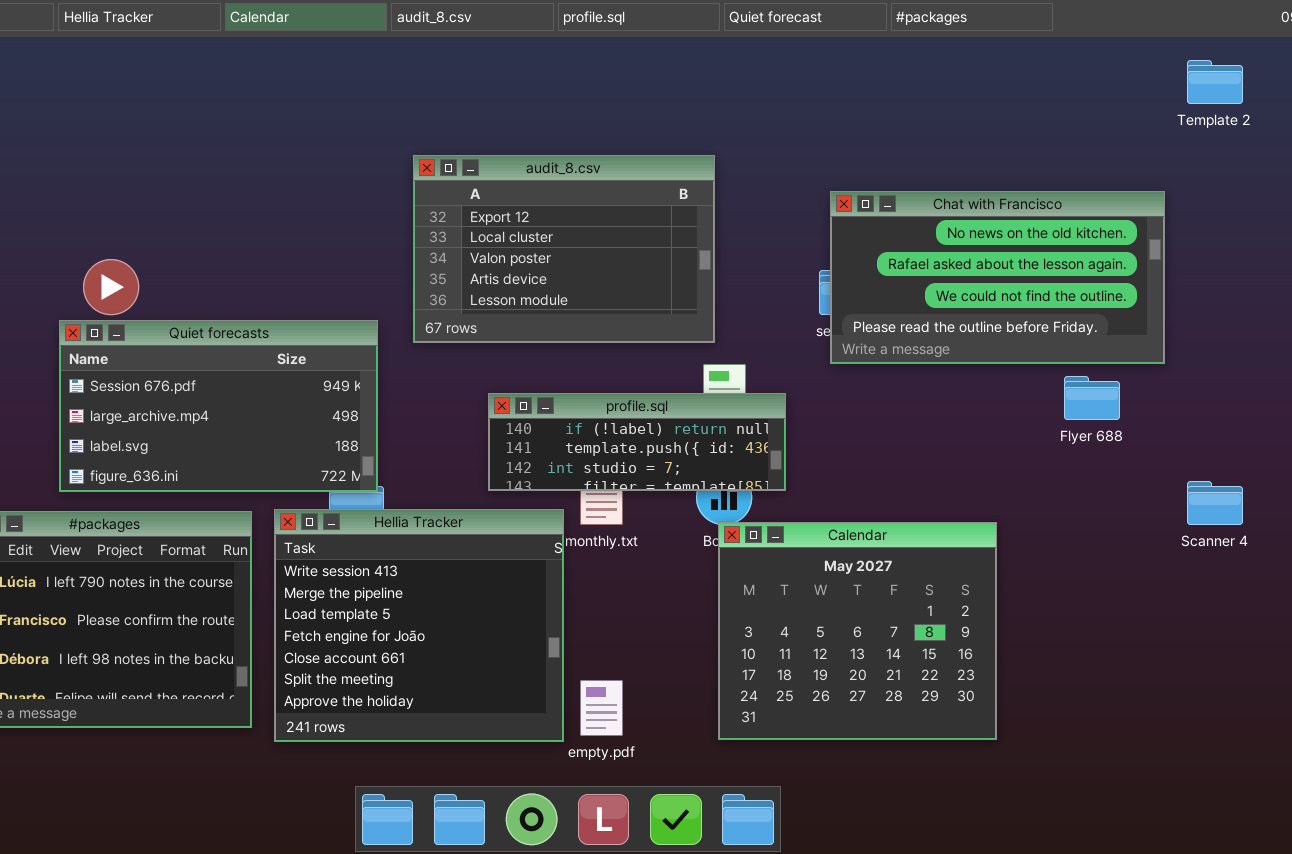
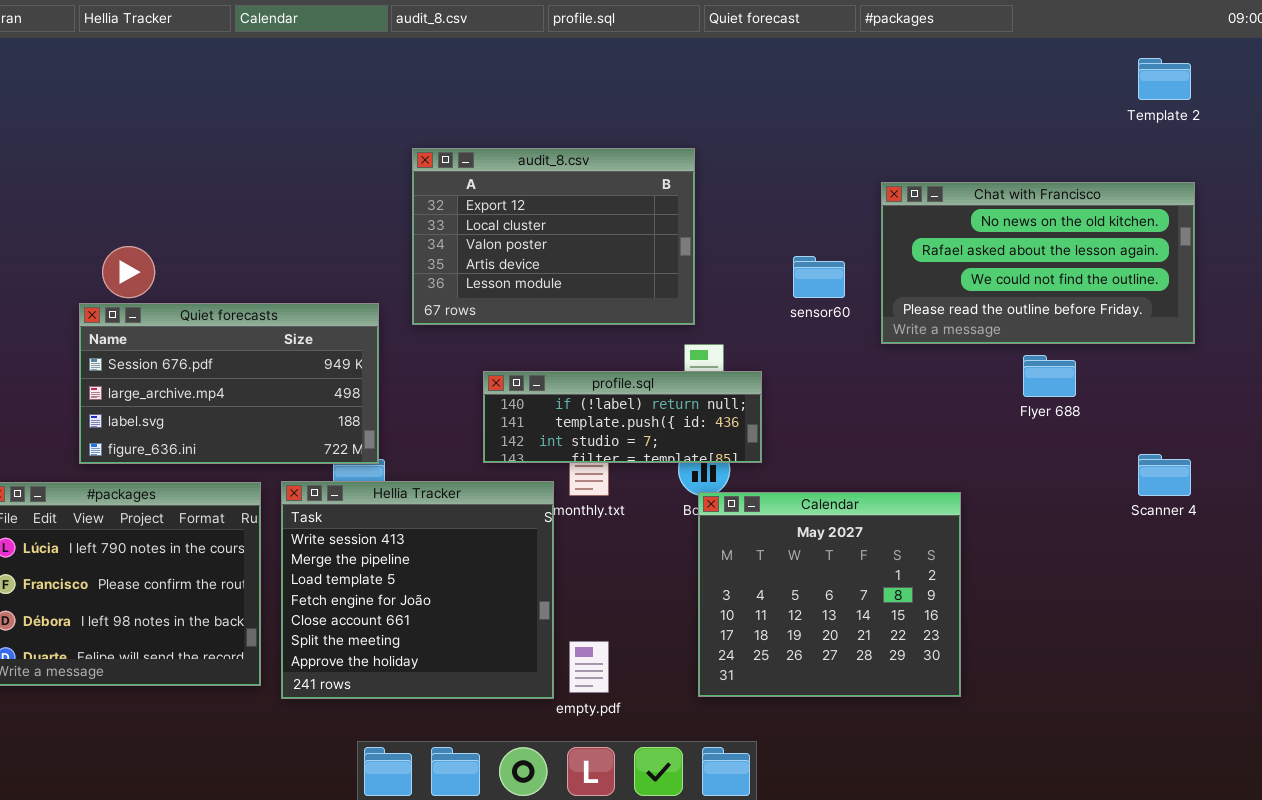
Chat with Francisco: [830,191,1165,364] -> [881,182,1195,344], moved

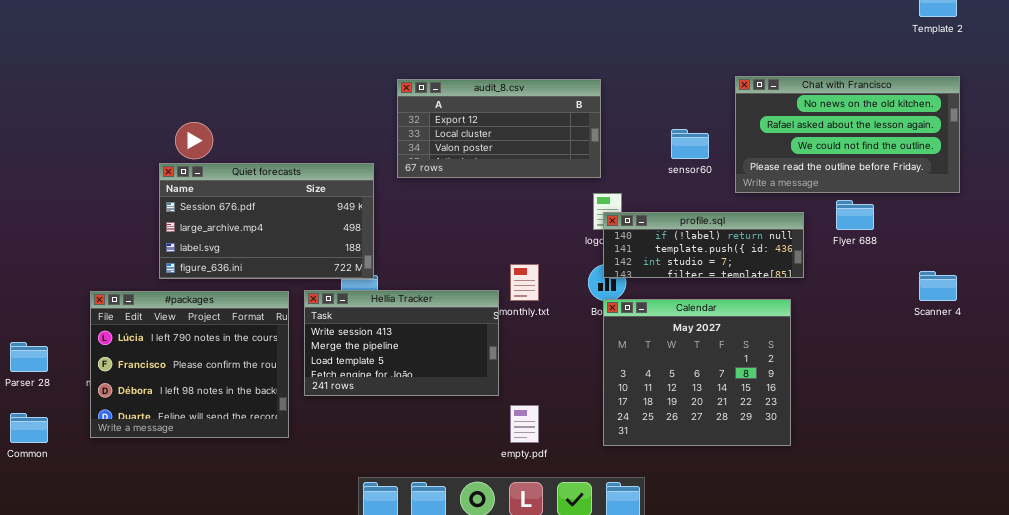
audit_8.csv: [412,148,695,325] -> [397,79,601,178], resized
profile.sql: [483,371,762,463] -> [603,212,804,278], moved
Hellia Tracker: [281,481,554,699] -> [304,290,499,396], resized

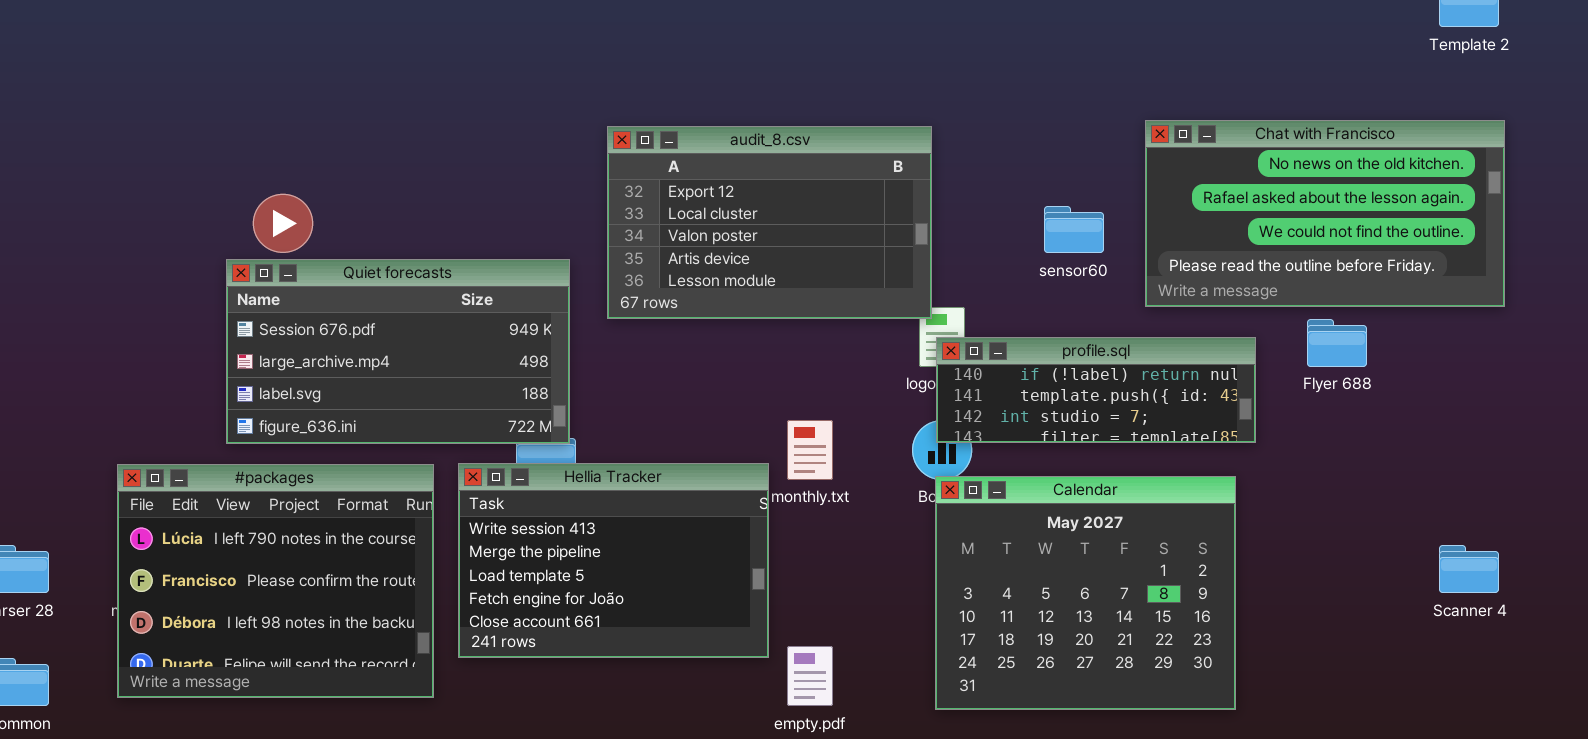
audit_8.csv: [397,79,601,178] -> [607,126,932,319], resized
Scanner 4: [919,271,957,301] -> [1439,545,1499,593], moved
Hellia Tracker: [304,290,499,396] -> [458,463,769,658], resized

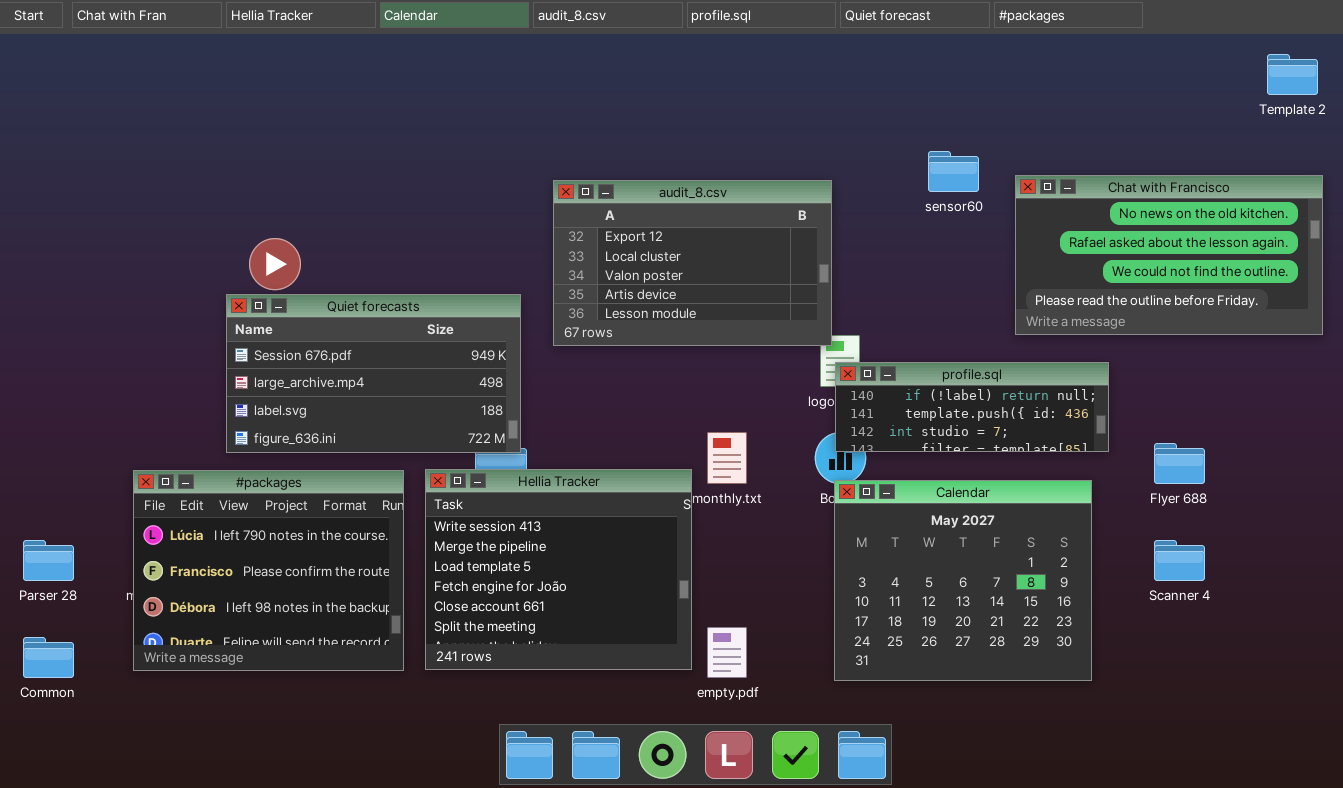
sensor60: [1044,206,1104,253] -> [928,151,979,192], moved
Flyer 688: [1307,319,1367,367] -> [1154,443,1205,484], moved
Hellia Tracker: [458,463,769,658] -> [425,469,692,670], resized
Scanner 4: [1439,545,1499,593] -> [1154,540,1205,581], moved

